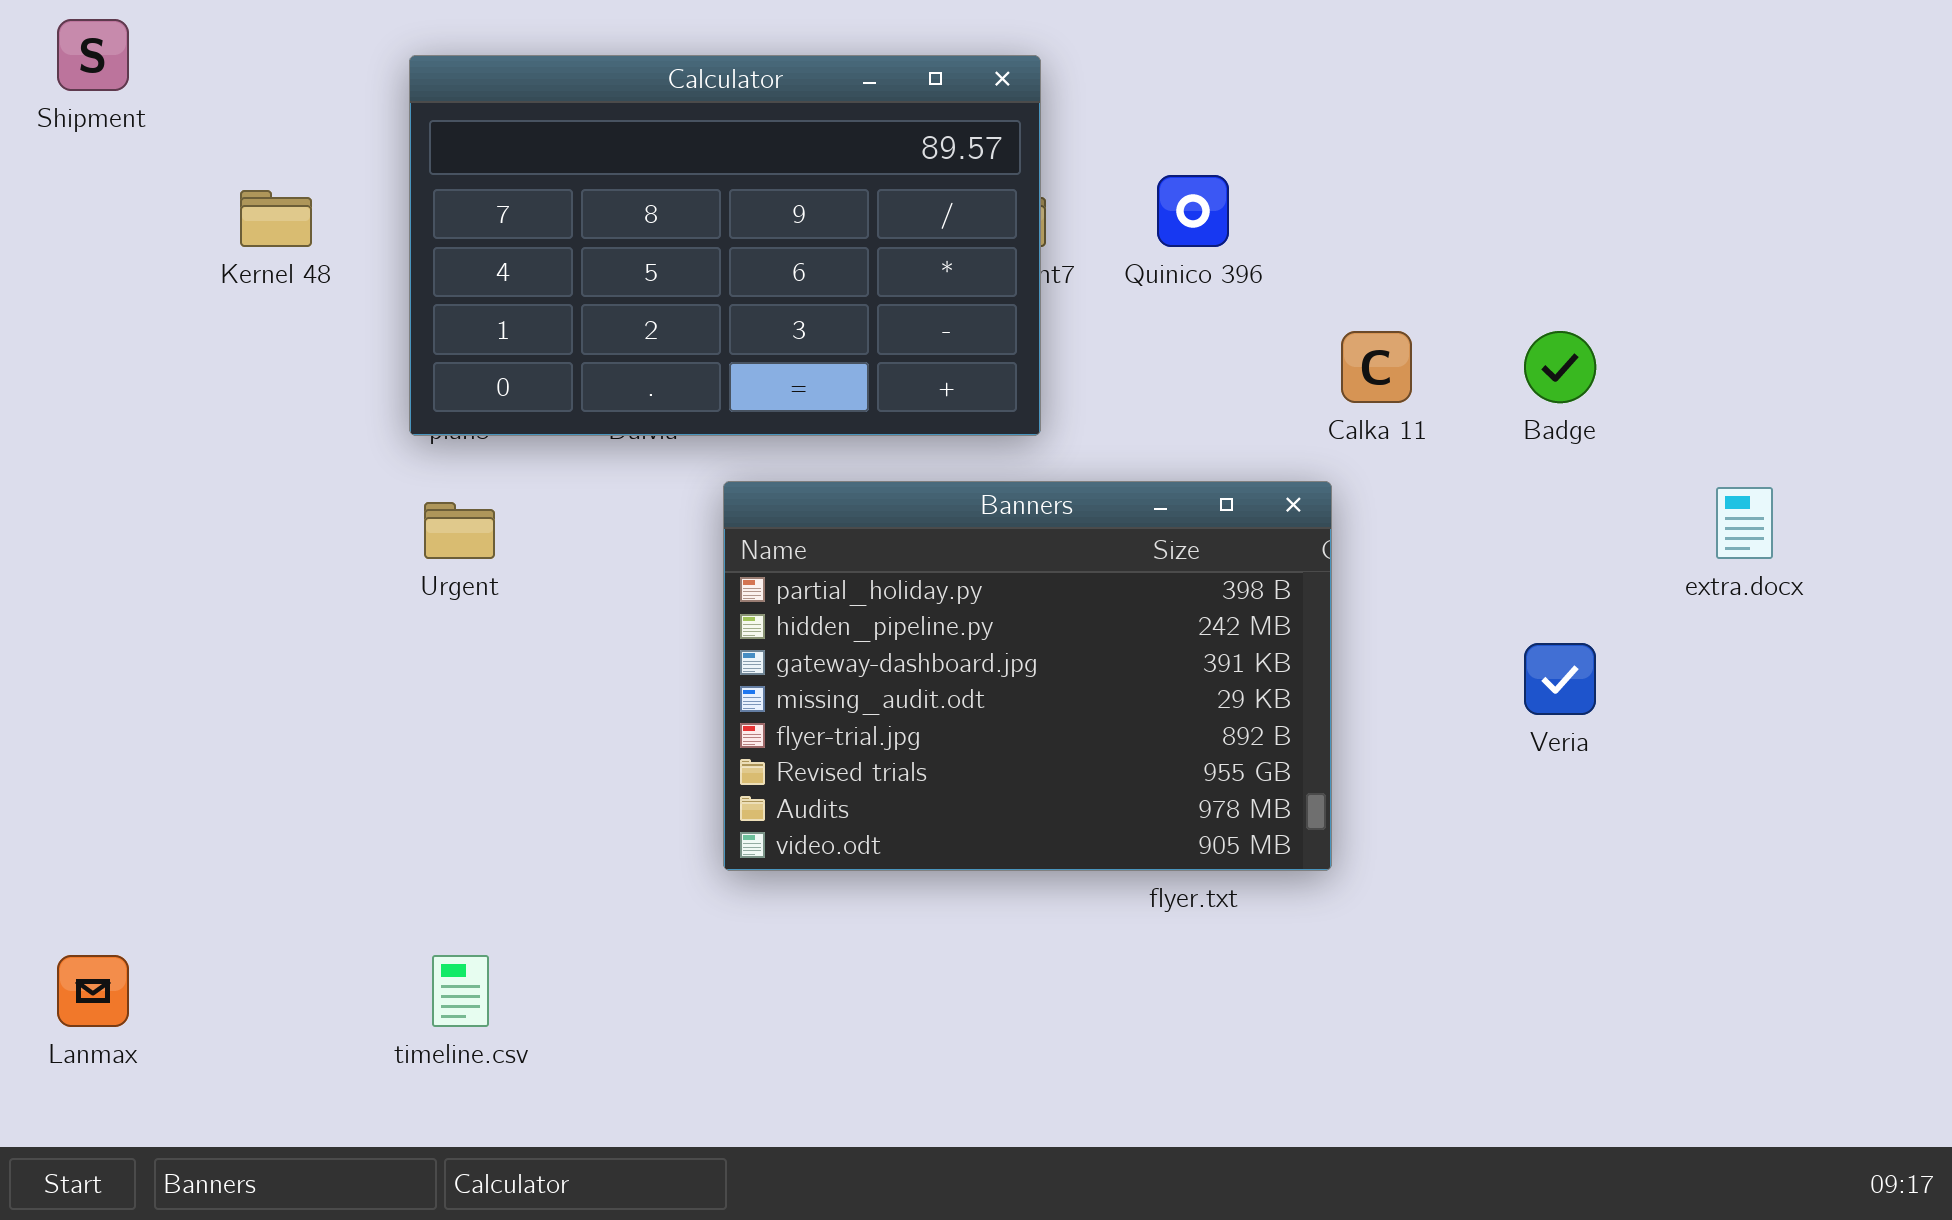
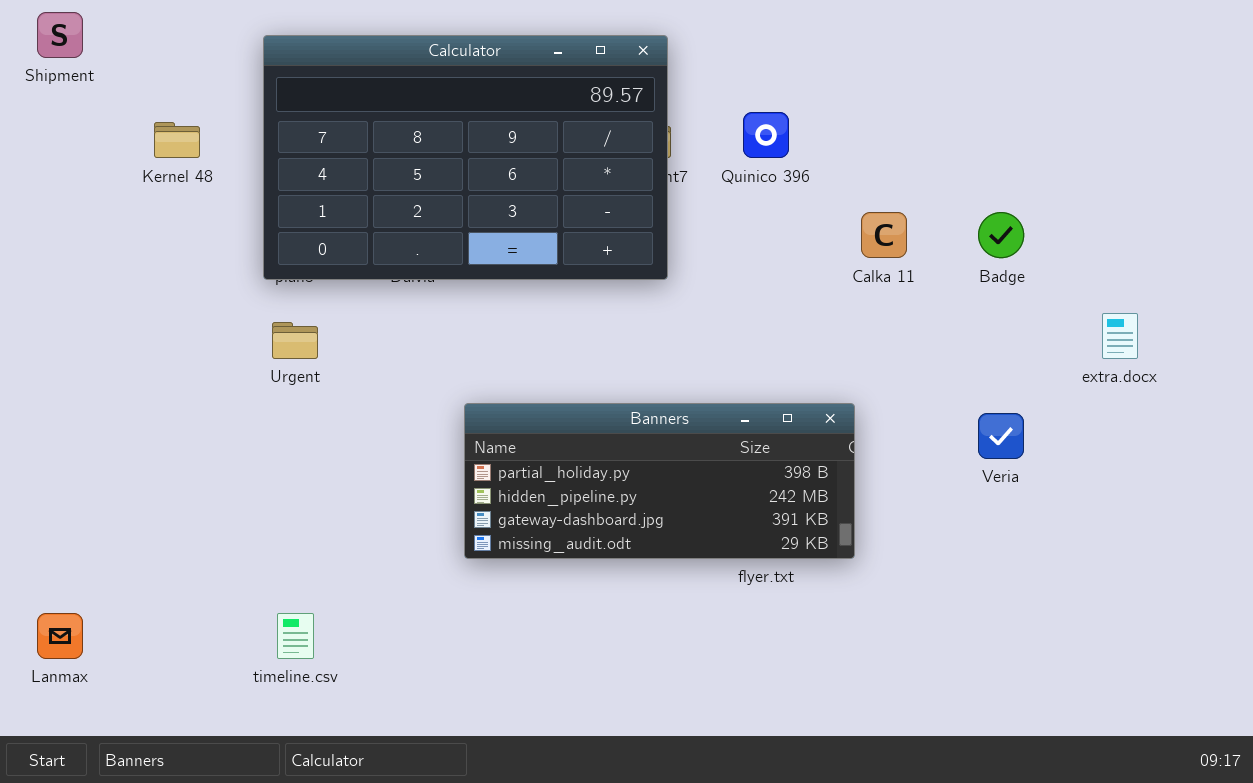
Banners: [723,481,1332,871] -> [464,403,855,559], resized

